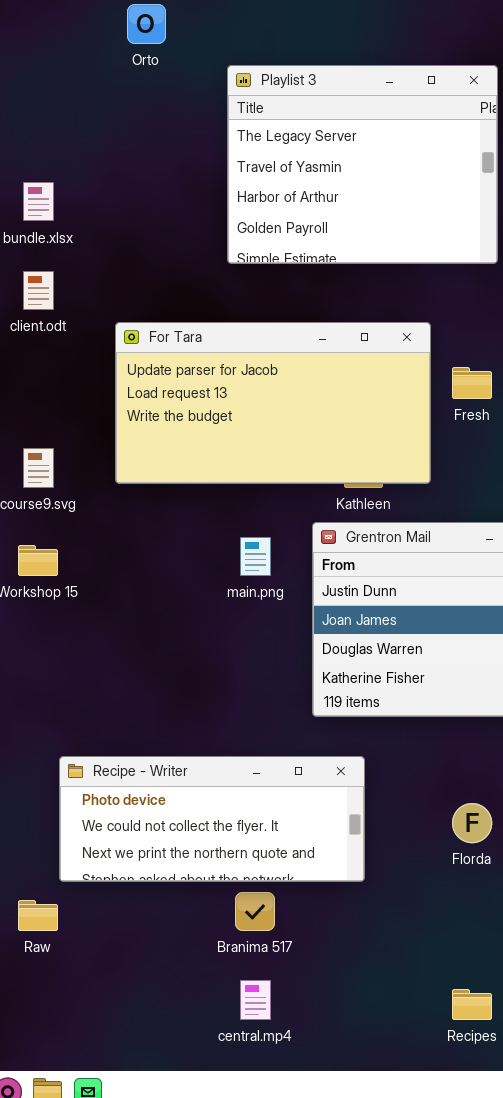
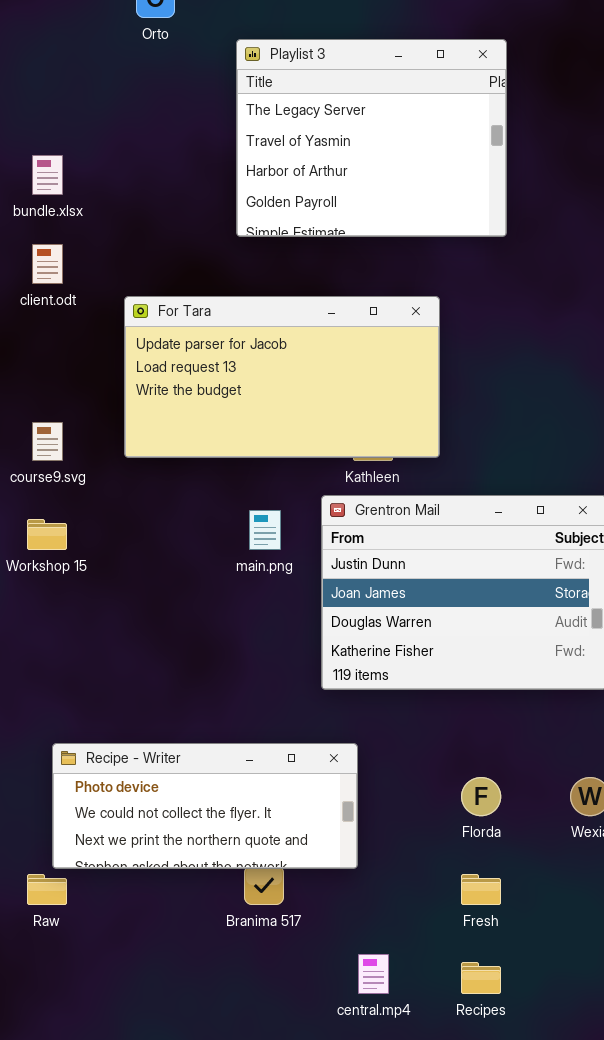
Fresh: [452,367,492,399] -> [461,874,501,905], moved
Recipe - Writer: [59,756,365,882] -> [52,743,358,869], moved
central.mp4: [240,980,271,1020] -> [358,954,389,994], moved

